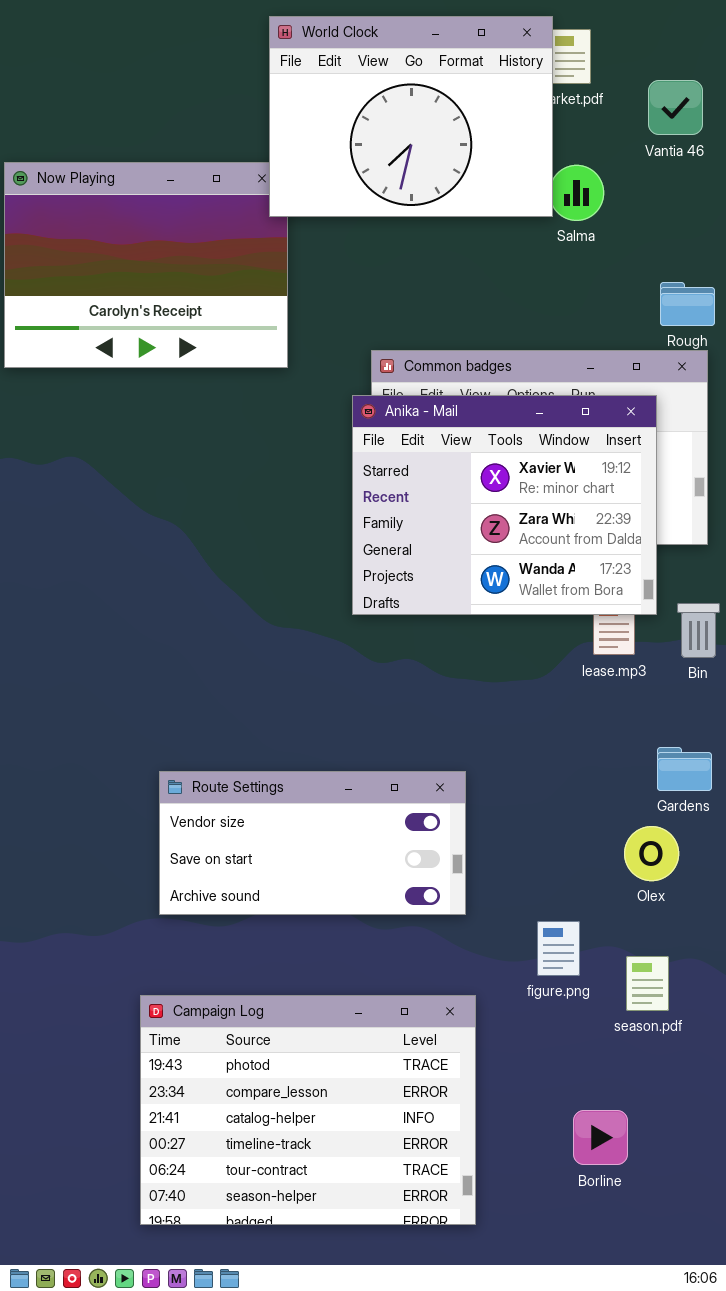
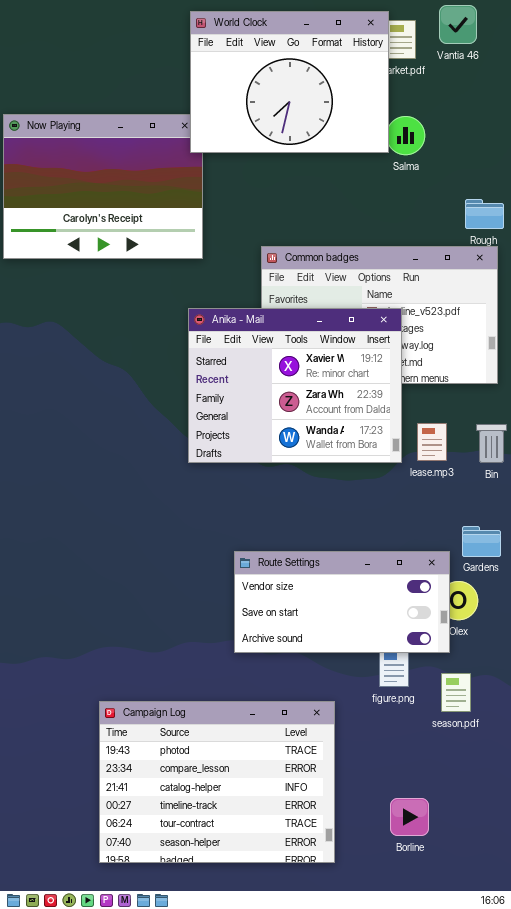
Vantia 46: [648,80,703,135] -> [439,5,477,44], moved
Anika - Mail: [352,395,657,615] -> [188,308,402,463], moved
Route Settings: [159,771,466,915] -> [234,551,450,653], moved
Borline: [573,1110,628,1165] -> [390,798,429,836], moved

